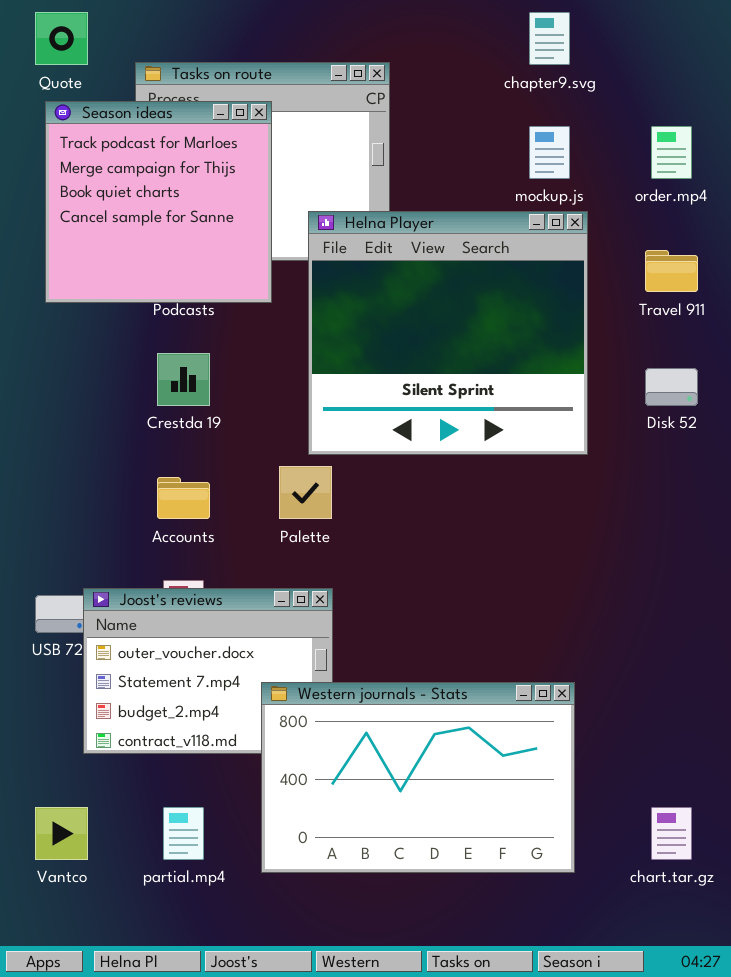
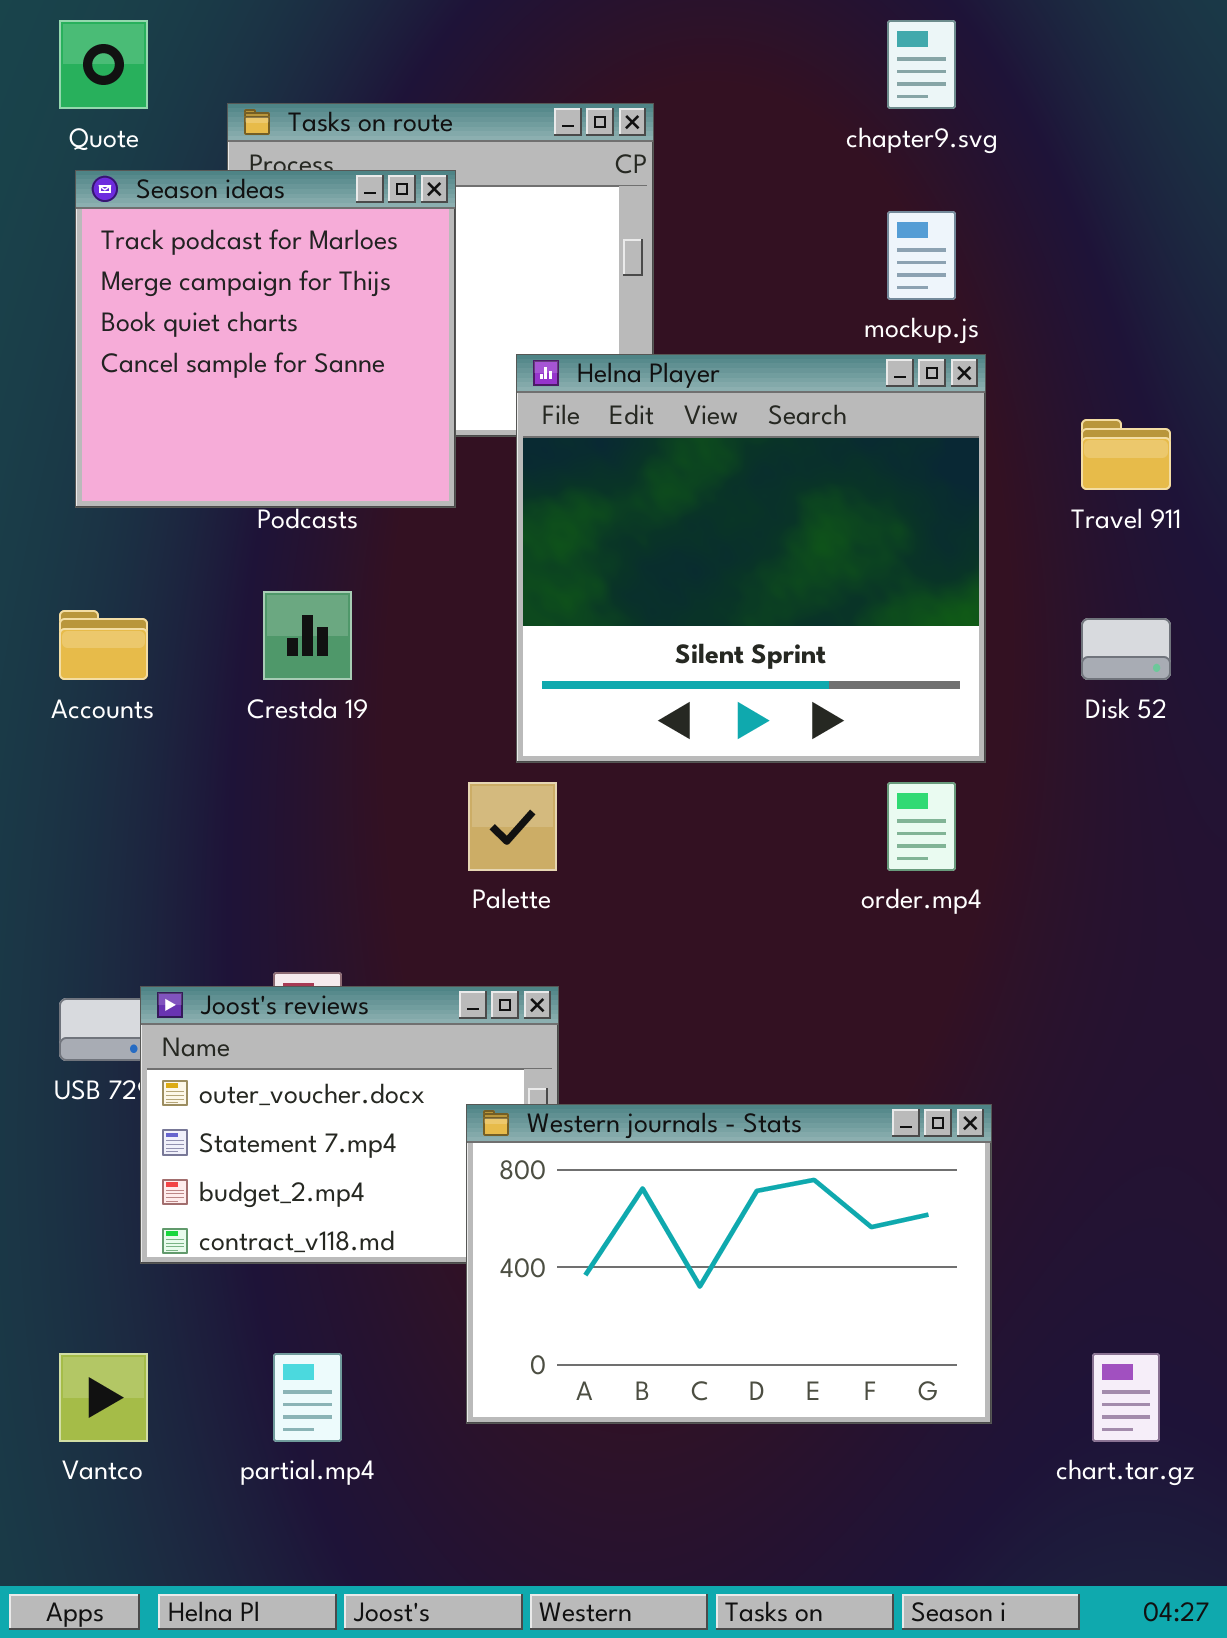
order.mp4: [651,126,692,179] -> [887,782,956,871], moved
Accounts: [157,477,210,519] -> [59,610,148,680], moved
Western journals - Stats: [261,682,575,873] -> [466,1104,992,1424], moved

